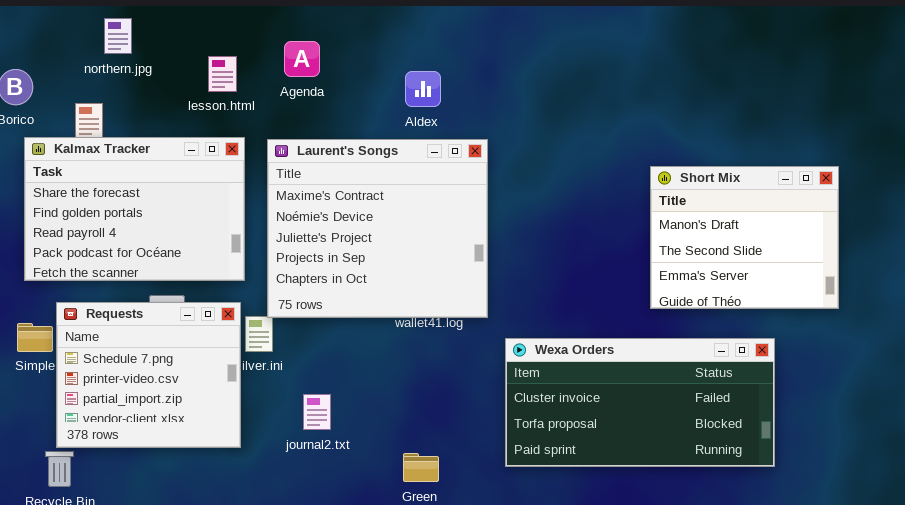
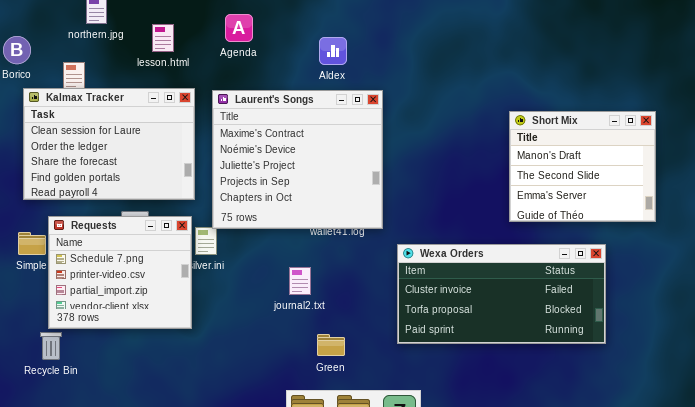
lesson.html: [208,56,237,92] -> [152,24,174,52], moved
Kalmax Tracker: [24,137,245,281] -> [23,88,195,200], scrolled up 2 rows
journal2.txt: [303,394,331,430] -> [289,267,311,295], moved

